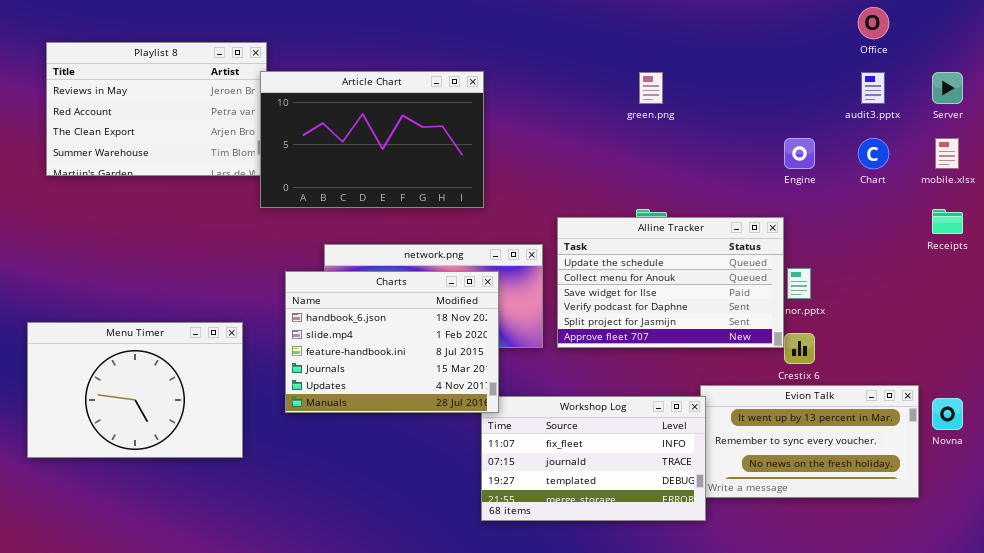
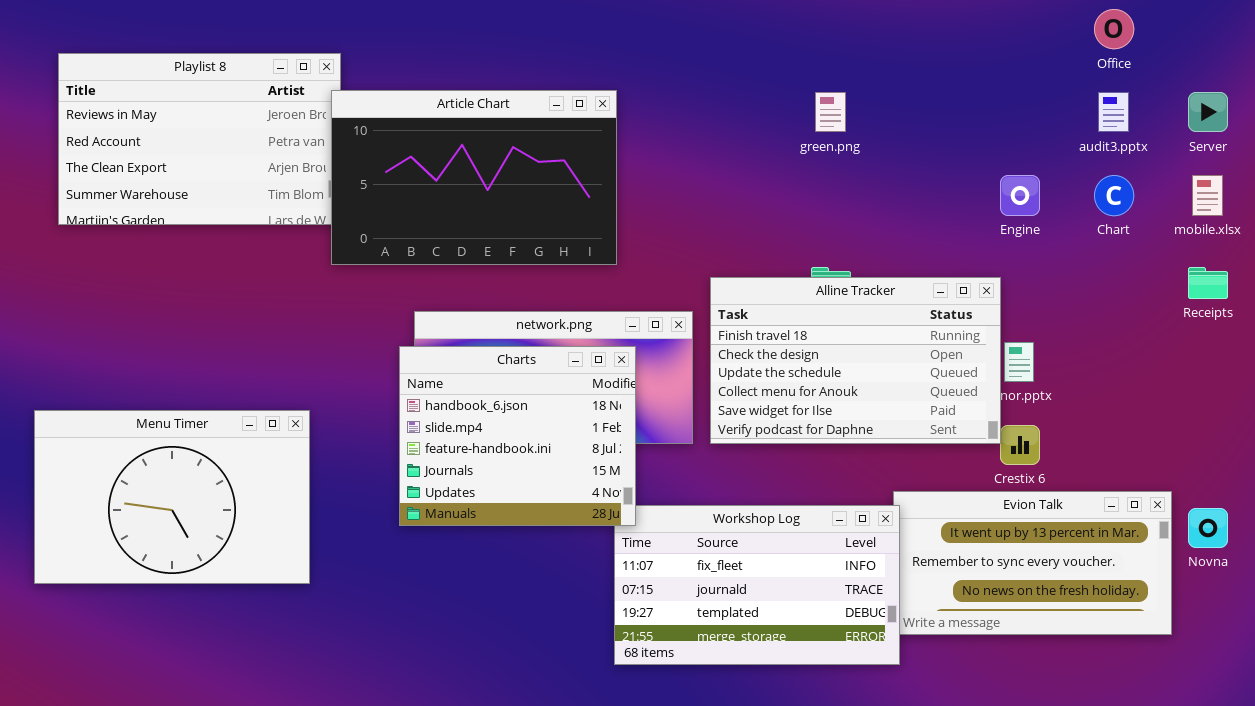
Alline Tracker: [557,217,784,348] -> [710,277,1001,444], scrolled up 2 rows
Charts: [285,271,499,413] -> [399,346,636,526], resized

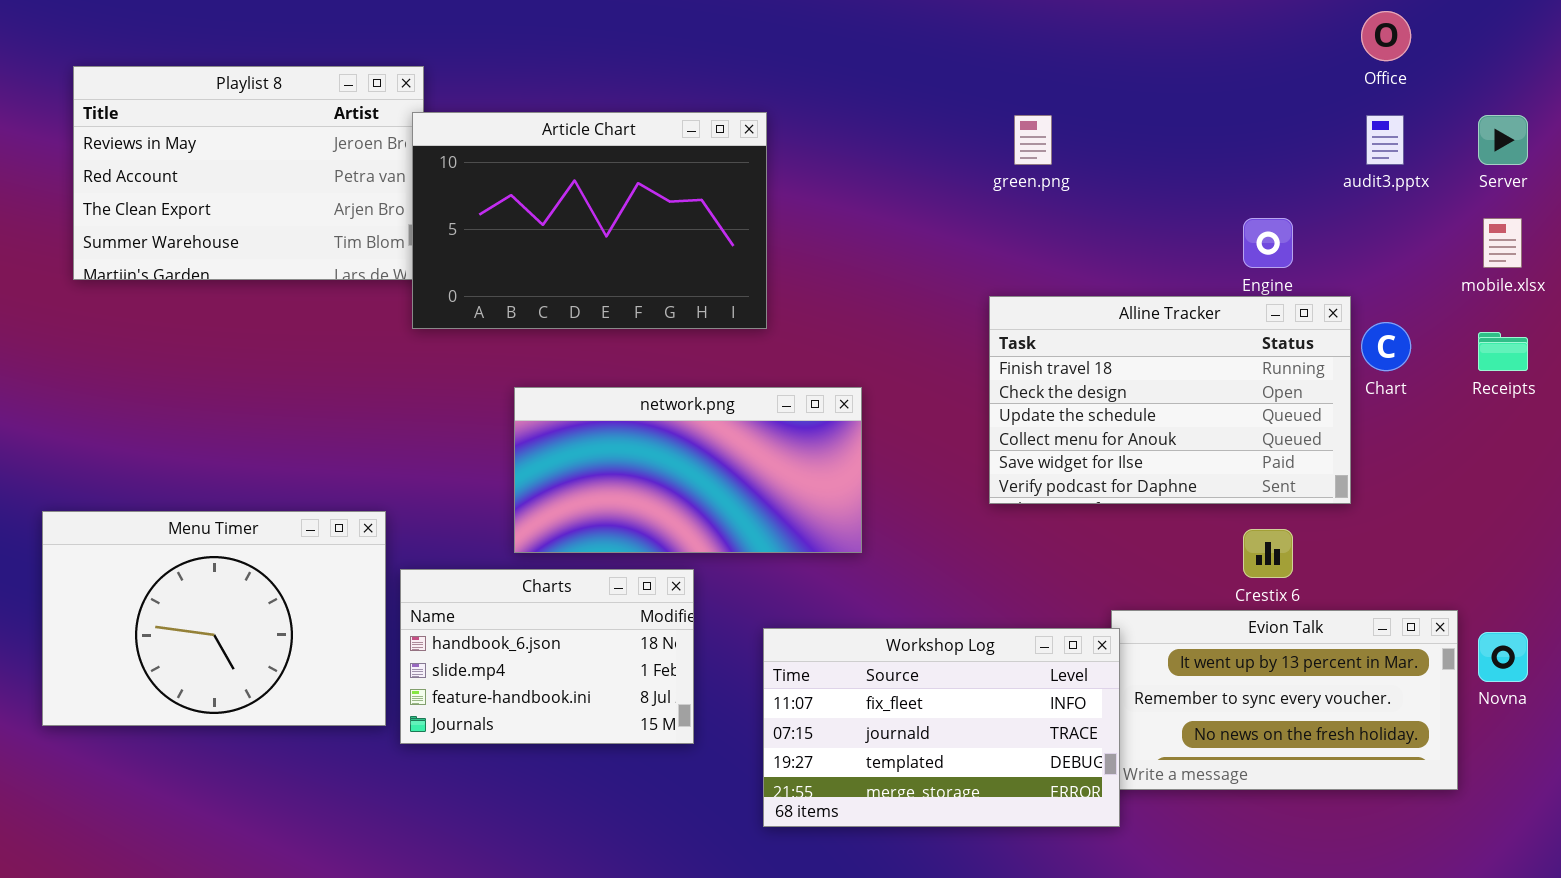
Chart: [1094,175,1134,216] -> [1361,322,1411,371], moved
Alline Tracker: [710,277,1001,444] -> [989,296,1351,504], moved
Charts: [399,346,636,526] -> [400,569,694,744], moved, resized

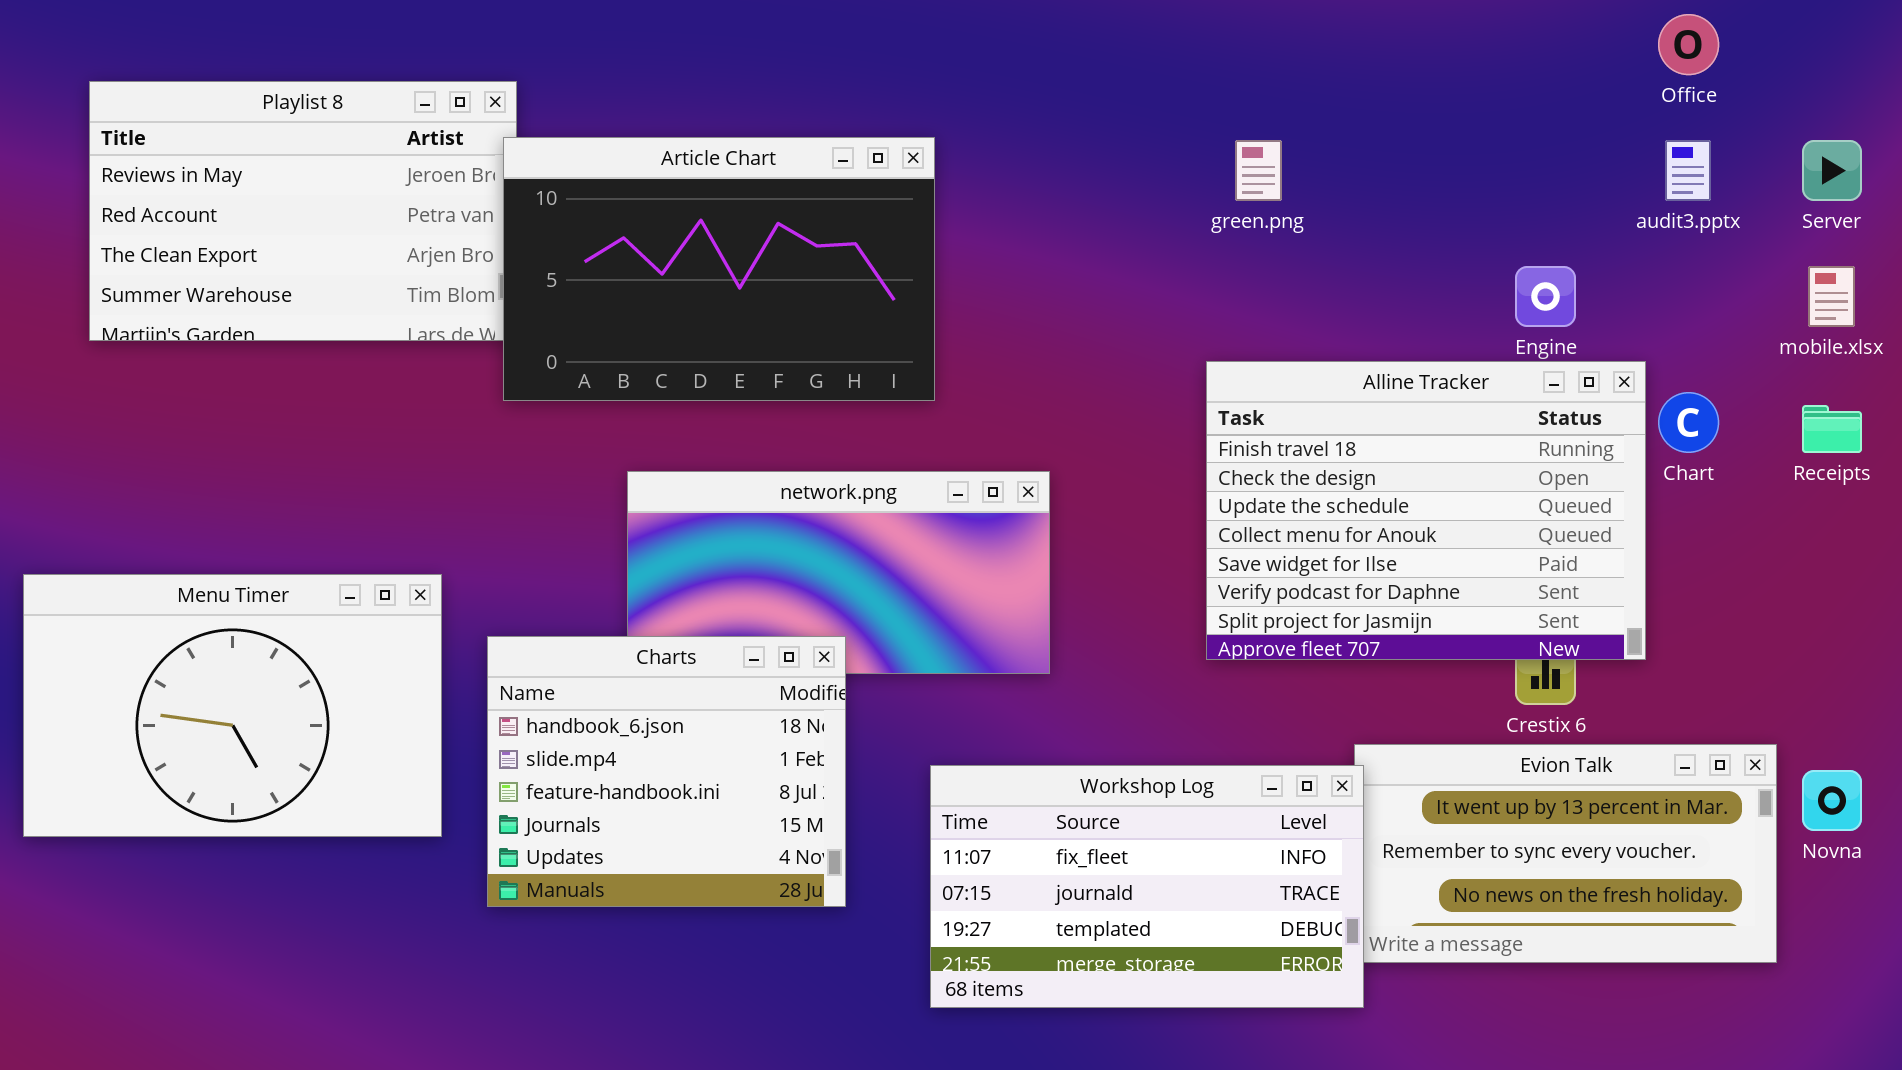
Alline Tracker: [989,296,1351,504] -> [1206,361,1646,660], resized
Menu Timer: [42,511,386,726] -> [23,574,442,837], moved
Charts: [400,569,694,744] -> [487,636,846,907], resized

